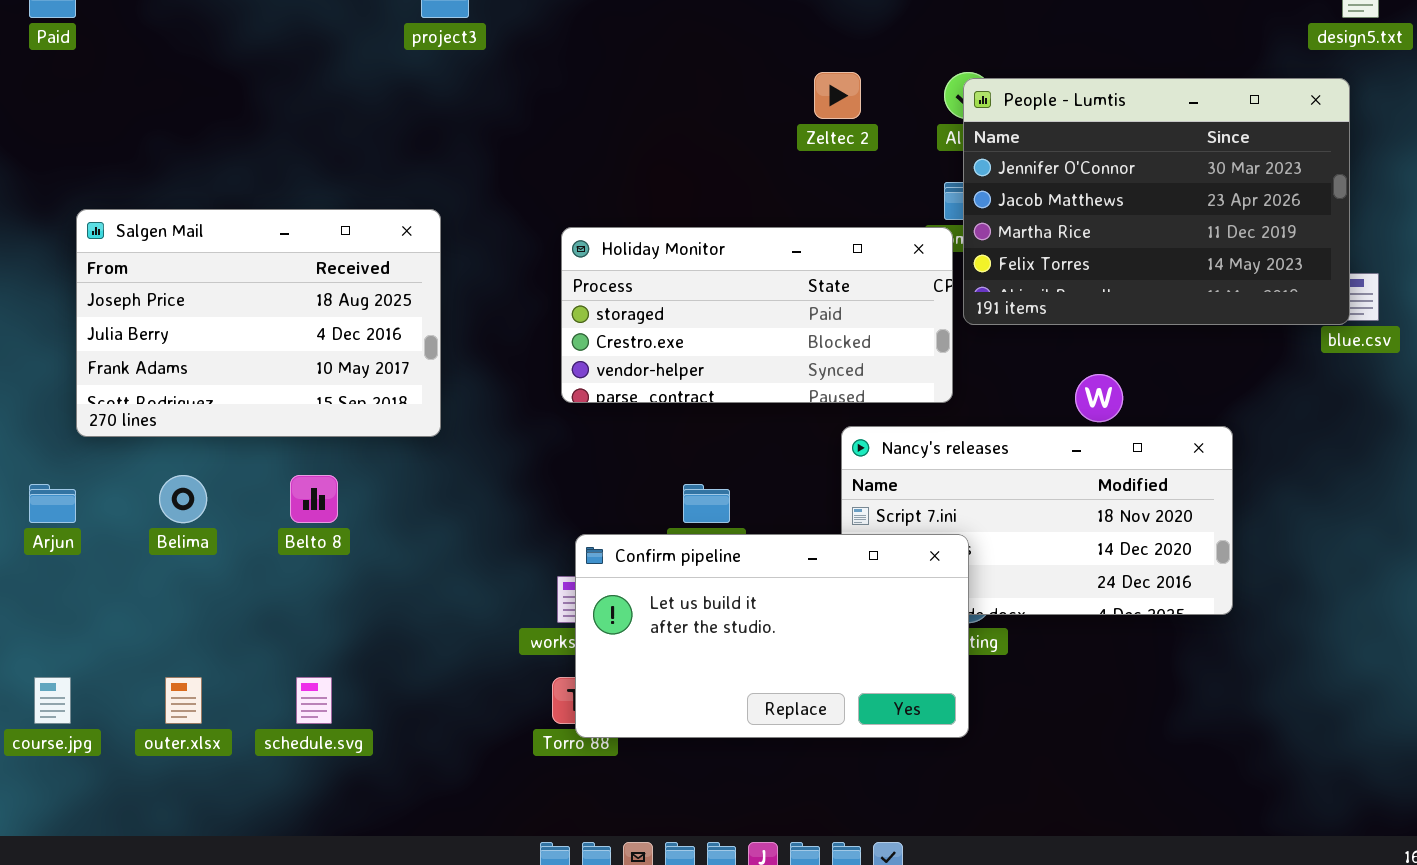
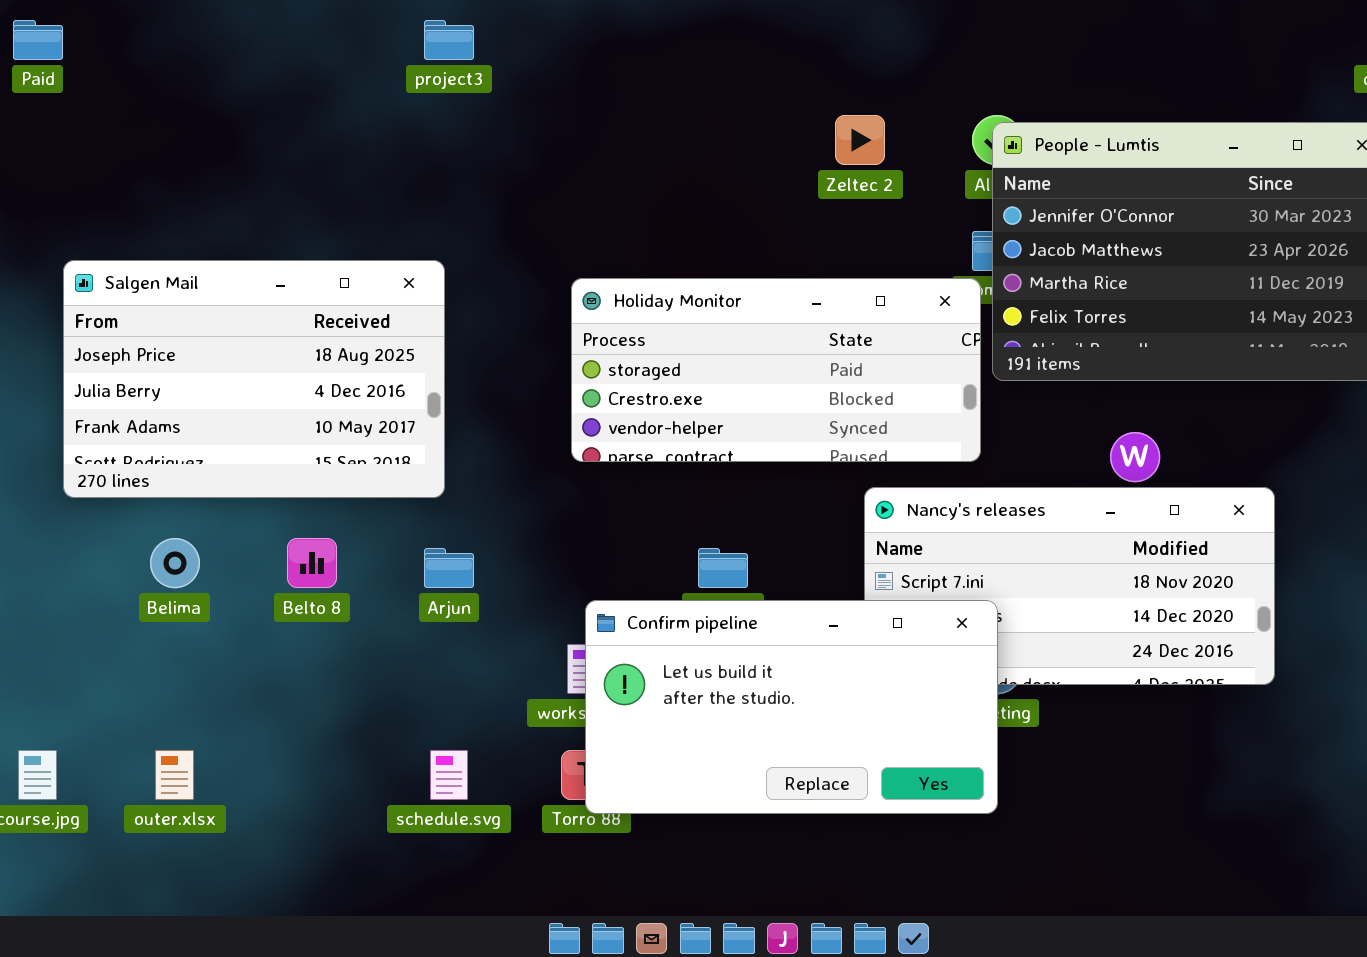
Arjun: [29,484,76,523] -> [424,548,474,588], moved
schedule.svg: [296,677,332,724] -> [430,750,468,800], moved

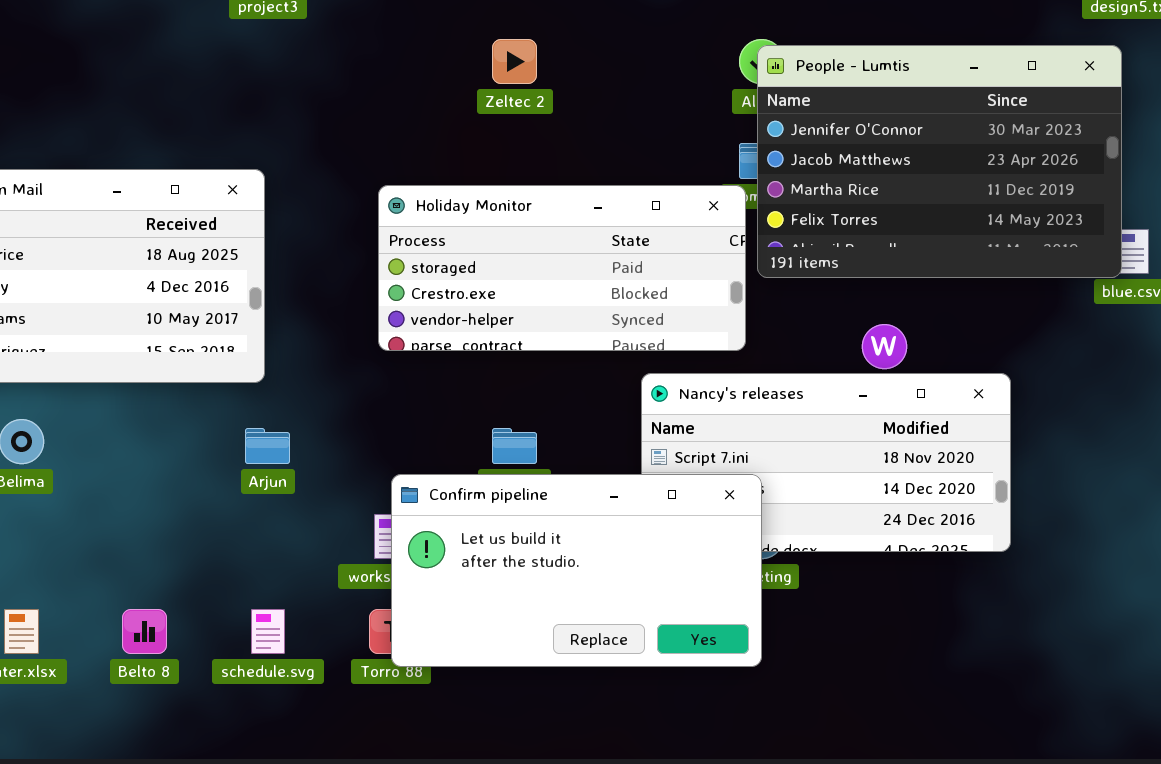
Zeltec 2: [835,115,885,165] -> [492,39,537,84], moved
Belto 8: [287,538,337,588] -> [122,609,167,654], moved

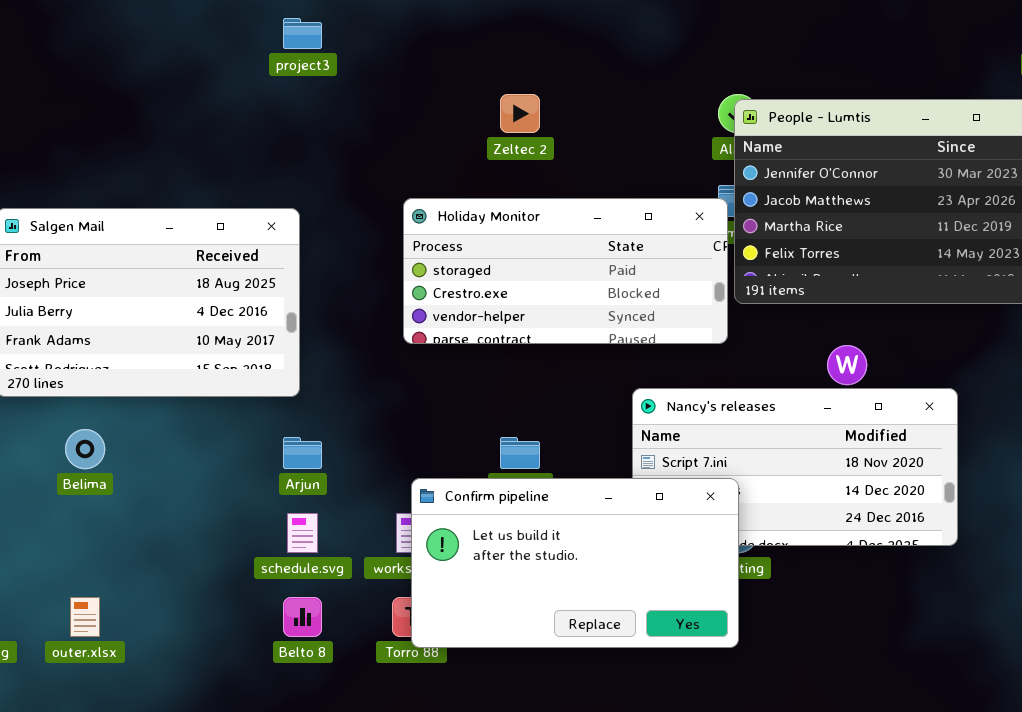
Holiday Monitor: [378,185,746,351] -> [403,198,728,344], moved
Belto 8: [122,609,167,654] -> [283,597,322,637], moved
schedule.svg: [251,609,285,654] -> [287,513,318,553], moved

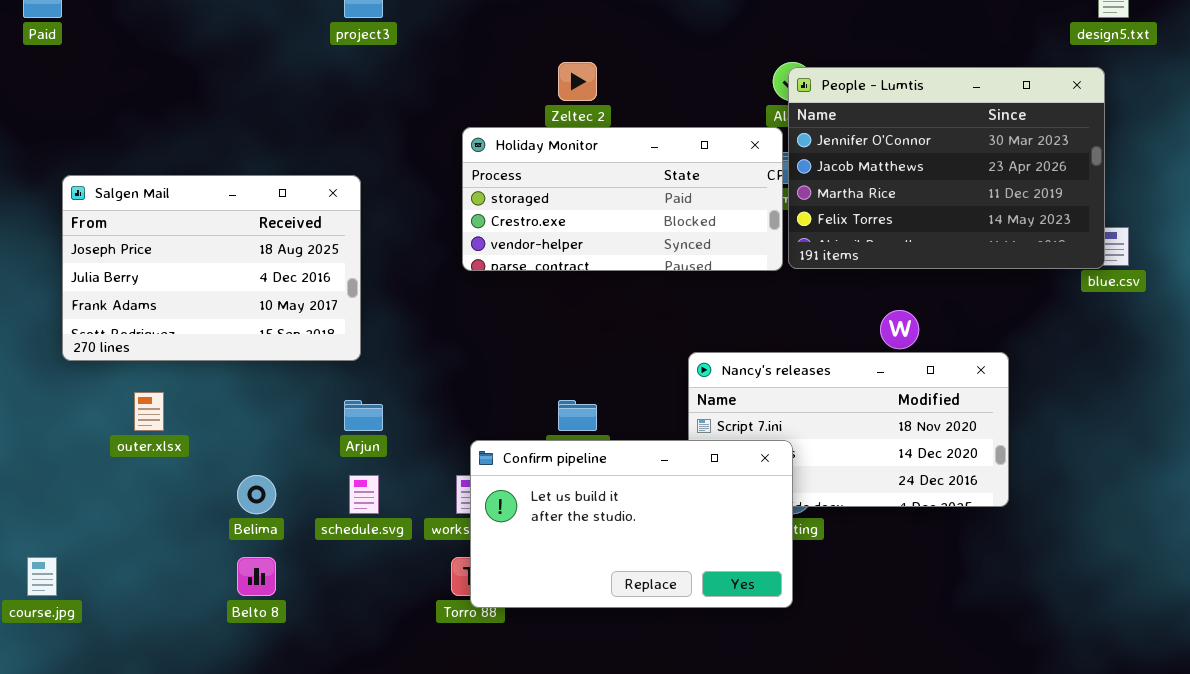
Holiday Monitor: [403,198,728,344] -> [462,127,783,271], moved
Belima: [65,429,105,469] -> [237,475,276,514], moved
outer.xlsx: [70,597,100,637] -> [134,392,164,431], moved
Belto 8: [283,597,322,637] -> [237,557,276,596], moved

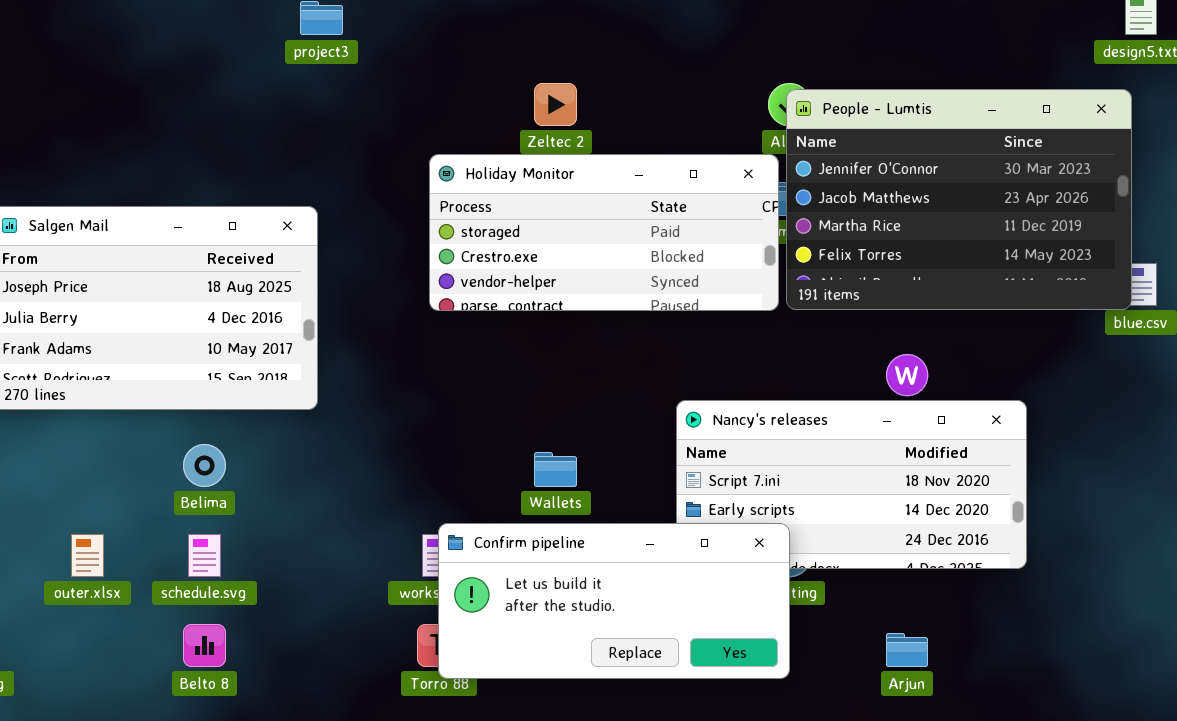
outer.xlsx: [134,392,164,431] -> [71,534,104,577], moved
Arjun: [344,400,383,431] -> [886,633,928,667], moved
Confirm pipeline: [470,440,793,608] -> [438,523,790,679], resized
Belima: [237,475,276,514] -> [183,444,226,487], moved
schedule.svg: [349,475,379,514] -> [188,534,221,577], moved

